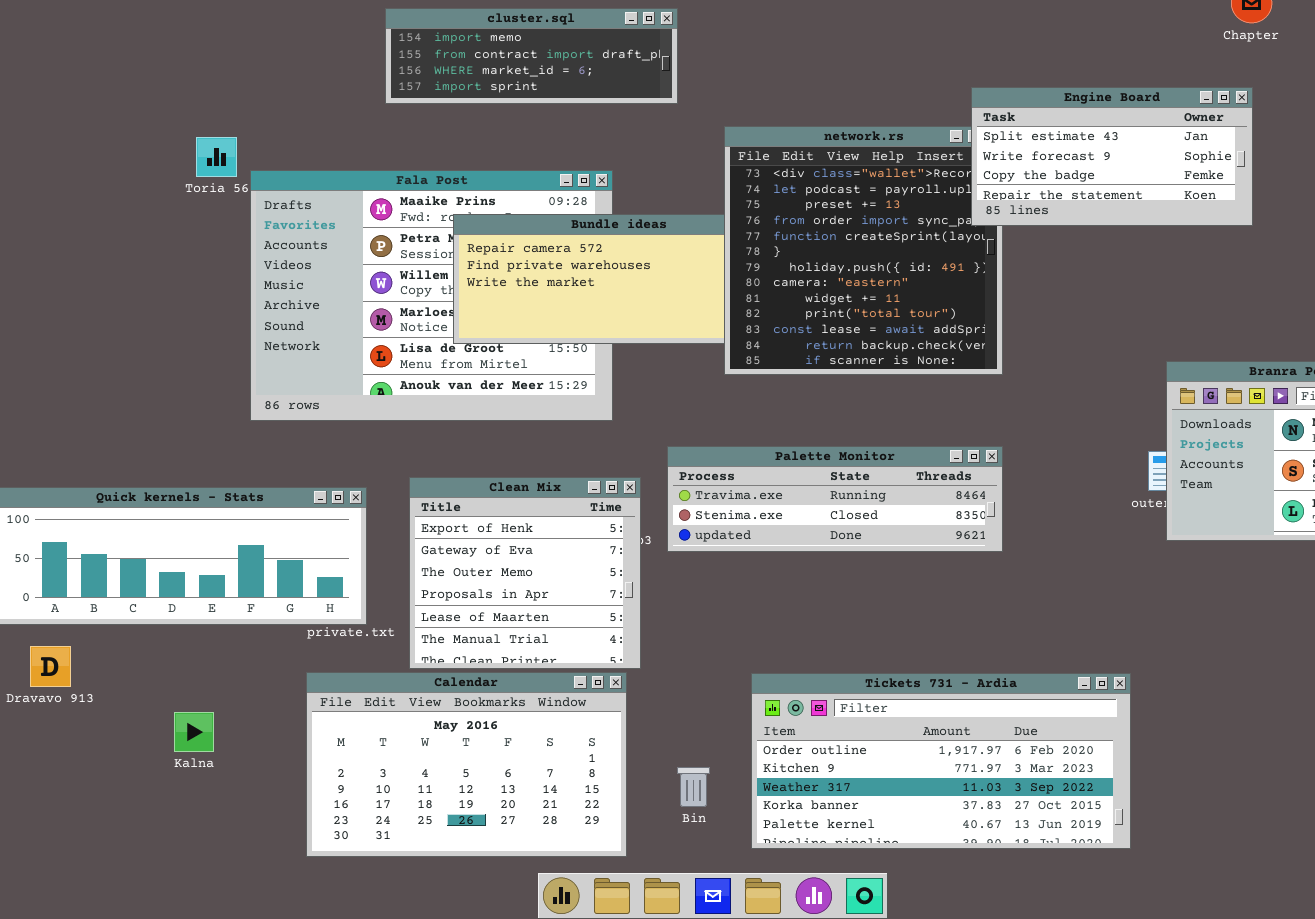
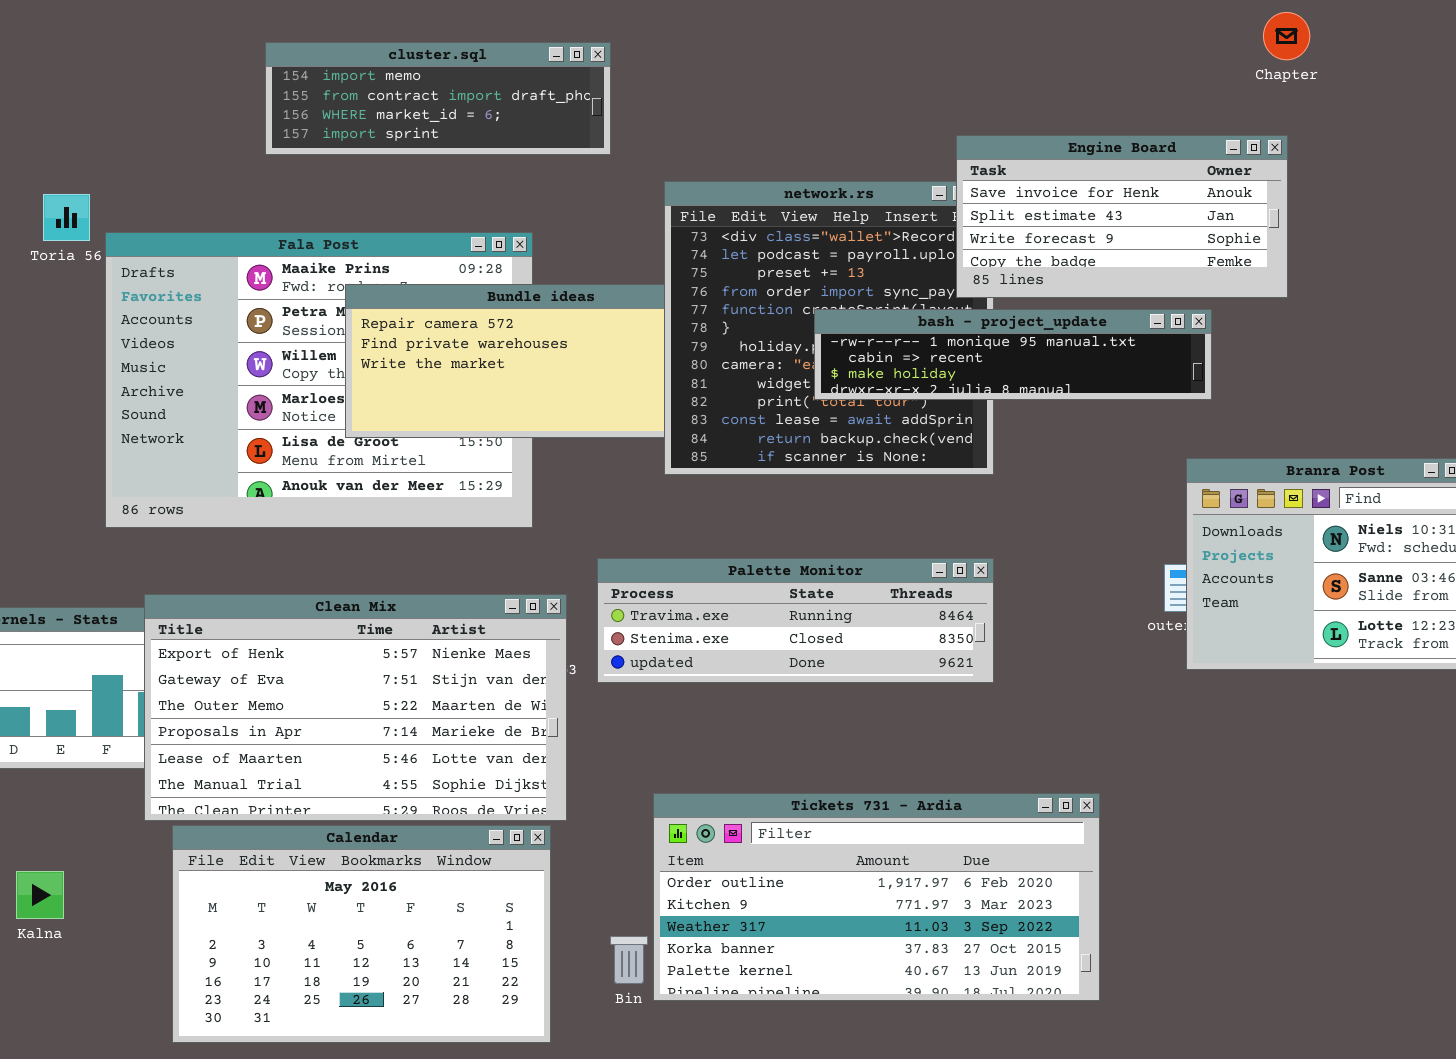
Engine Board: [971,87,1253,226] -> [956,135,1288,298], scrolled up 1 row
bash - project_update: none -> [814,309,1212,400], opened
Clean Mix: [409,477,641,669] -> [144,594,567,821], resized
Tickets 731 - Ardia: [751,673,1131,849] -> [653,793,1100,1001], moved

